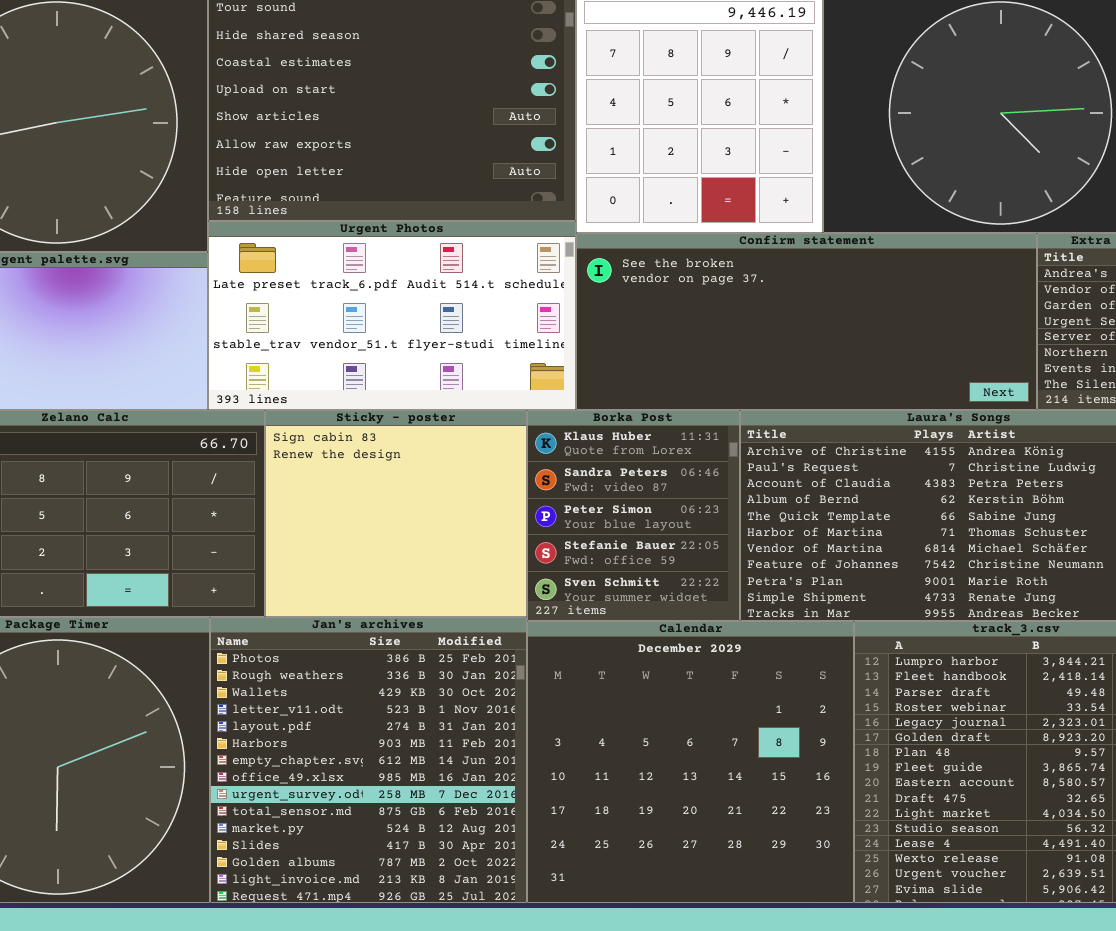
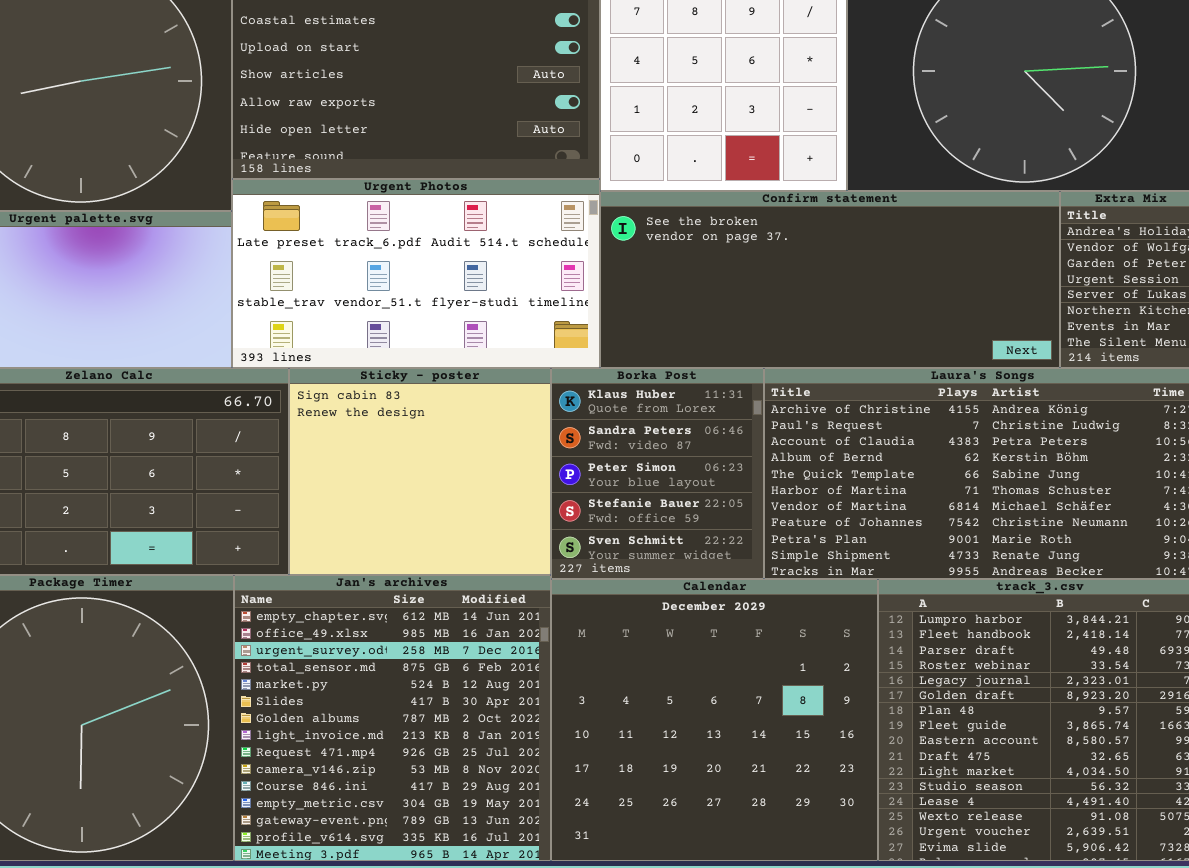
Jan's archives: [210,617,527,903] -> [234,575,551,861], scrolled down 6 rows

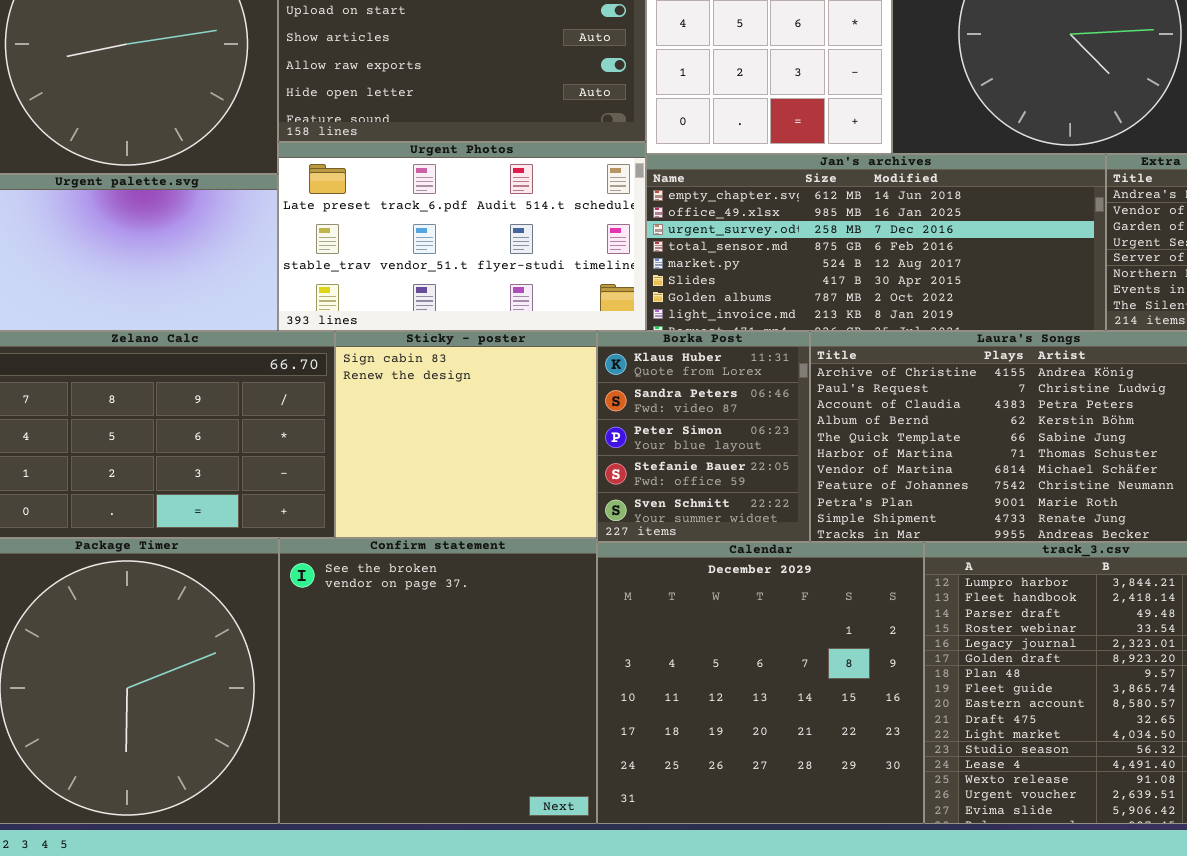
Confirm statement: [600,191,1060,368] -> [279,538,597,824], moved, resized
Jan's archives: [234,575,551,861] -> [646,154,1106,331], moved, resized

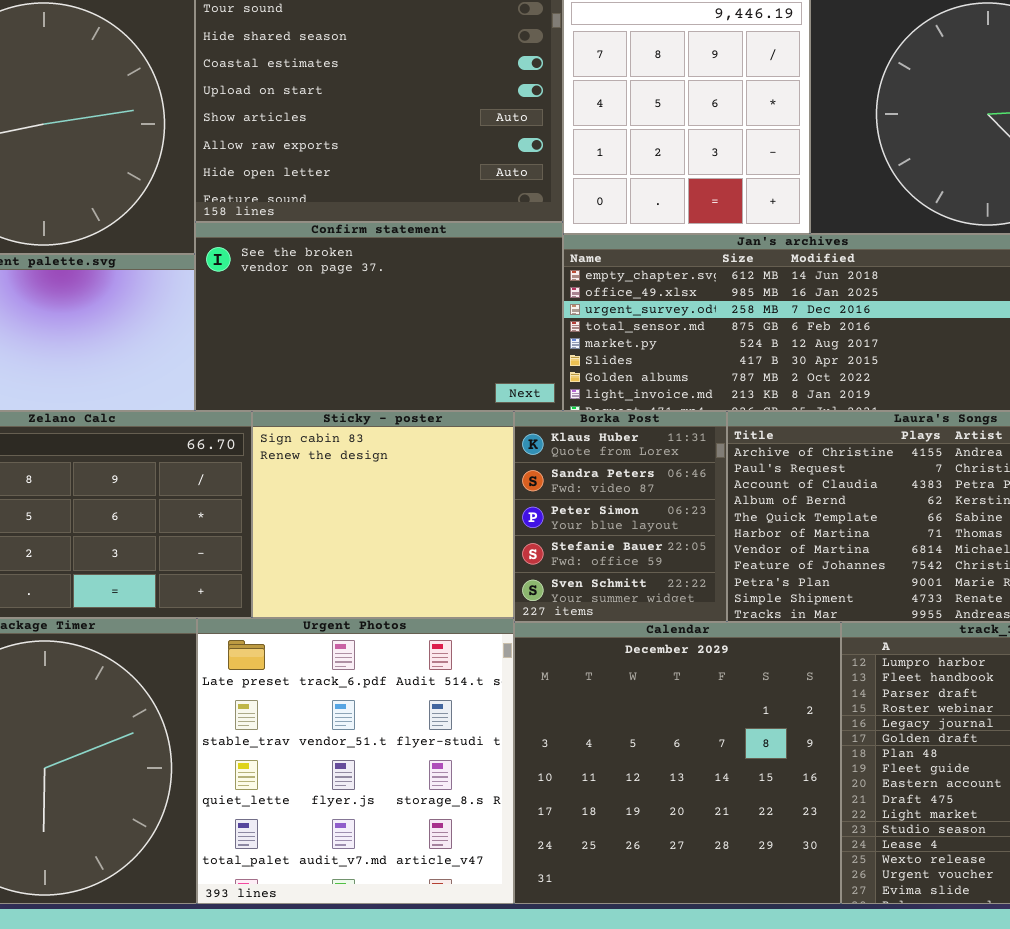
Urgent Photos: [278,142,646,331] -> [197,618,514,904], moved, resized
Confirm statement: [279,538,597,824] -> [195,222,563,411], moved, resized

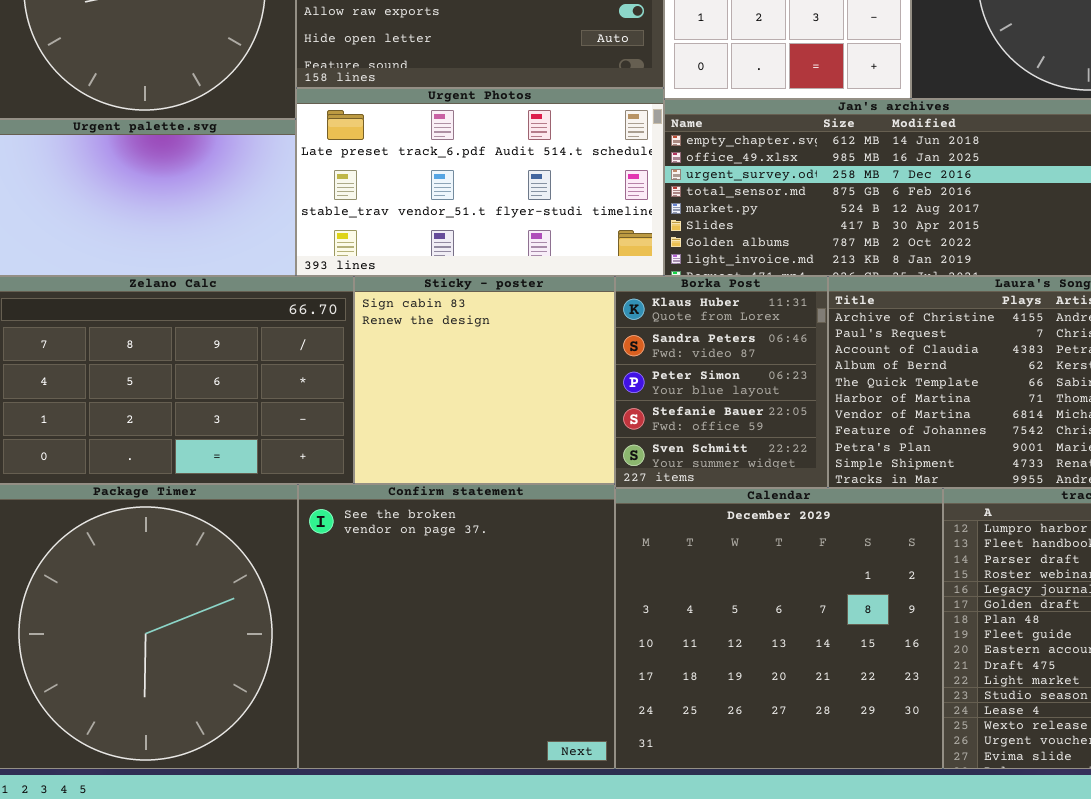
Confirm statement: [195,222,563,411] -> [298,484,615,769], moved, resized
Urgent Photos: [197,618,514,904] -> [296,88,664,276], moved, resized

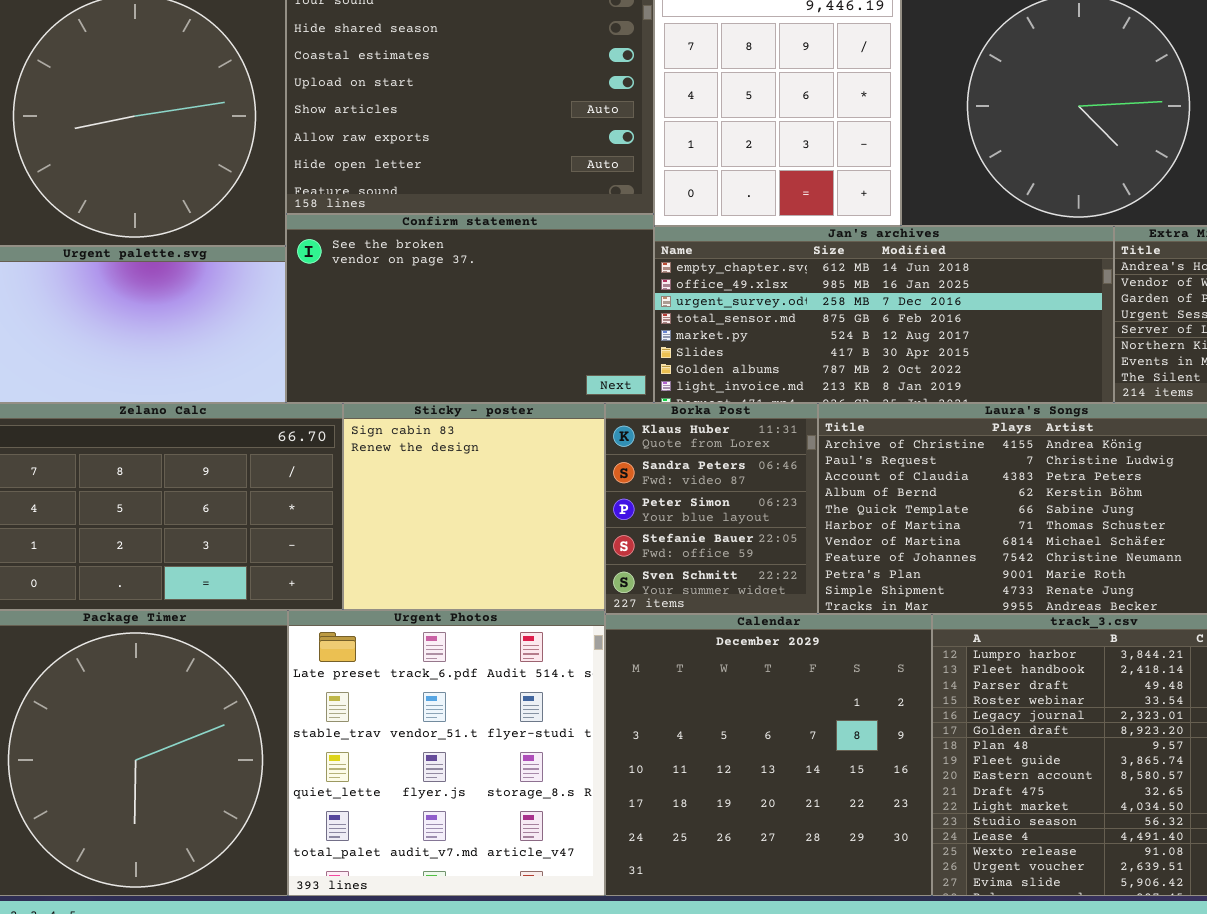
Urgent Photos: [296,88,664,276] -> [288,610,605,896], moved, resized
Confirm statement: [298,484,615,769] -> [286,214,654,403], moved, resized

